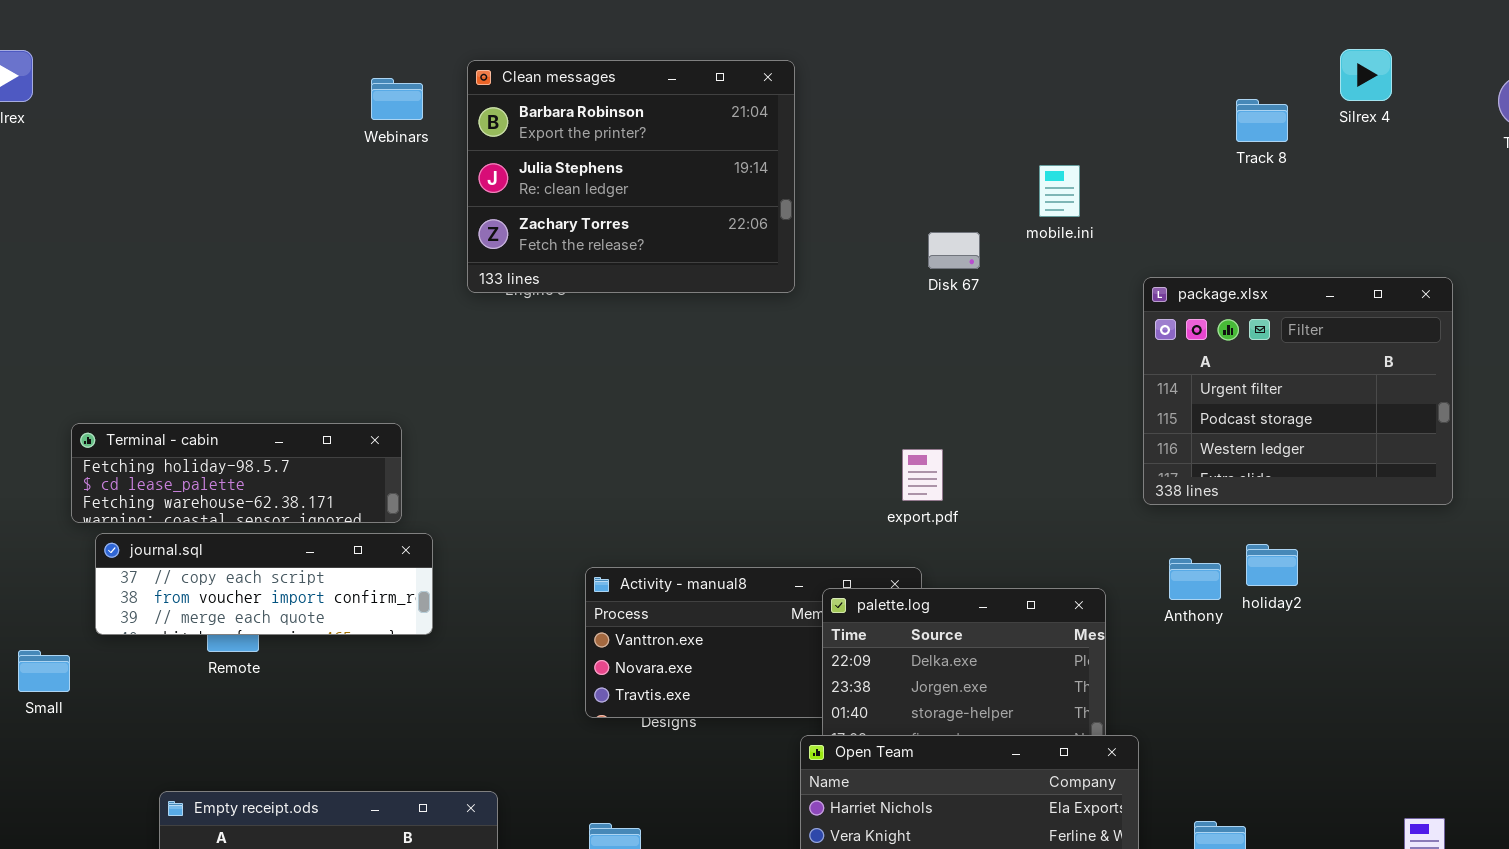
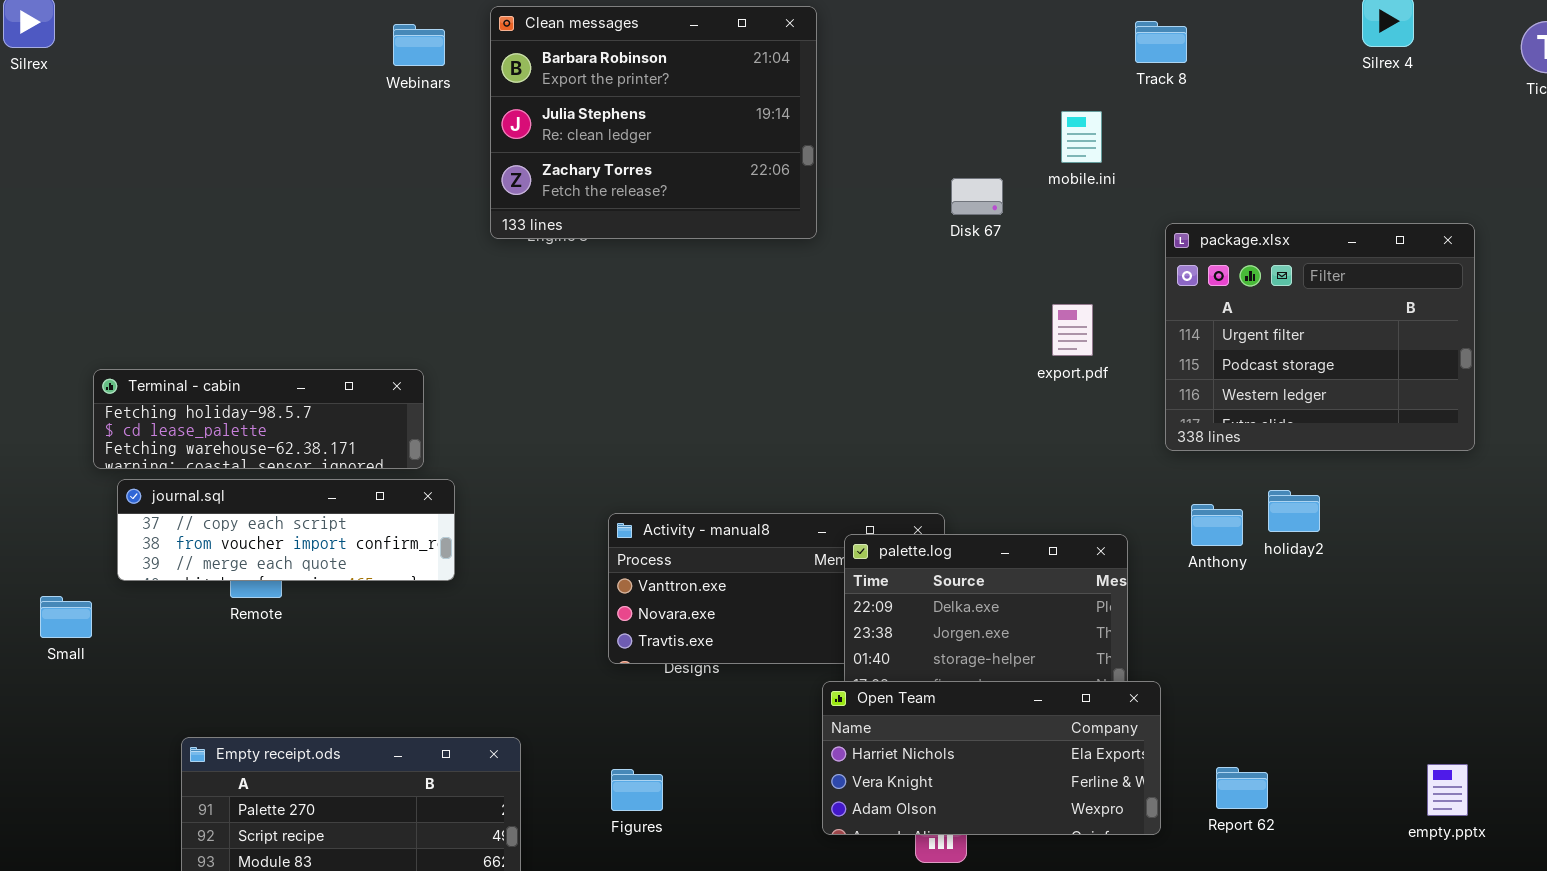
Track 8: [1236,99,1288,142] -> [1135,21,1187,63], moved
export.pdf: [902,449,943,501] -> [1052,304,1093,356], moved

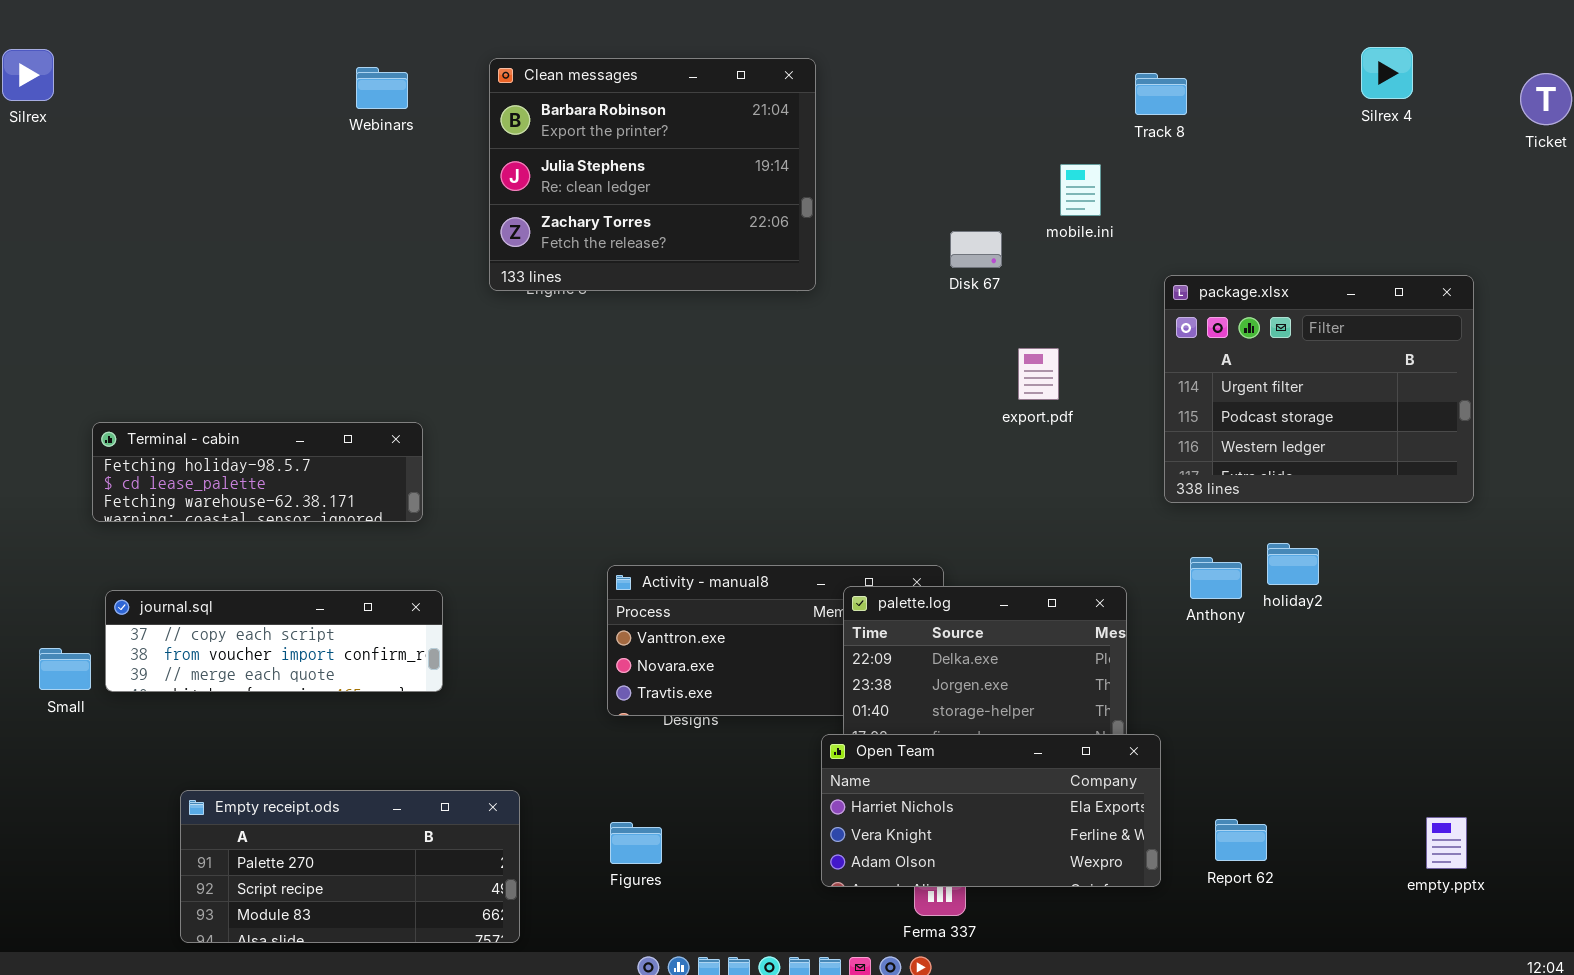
Webinars: [393,24,445,66] -> [356,67,408,109], moved
export.pdf: [1052,304,1093,356] -> [1018,348,1059,400], moved
journal.sql: [117,479,455,581] -> [105,590,443,692], moved

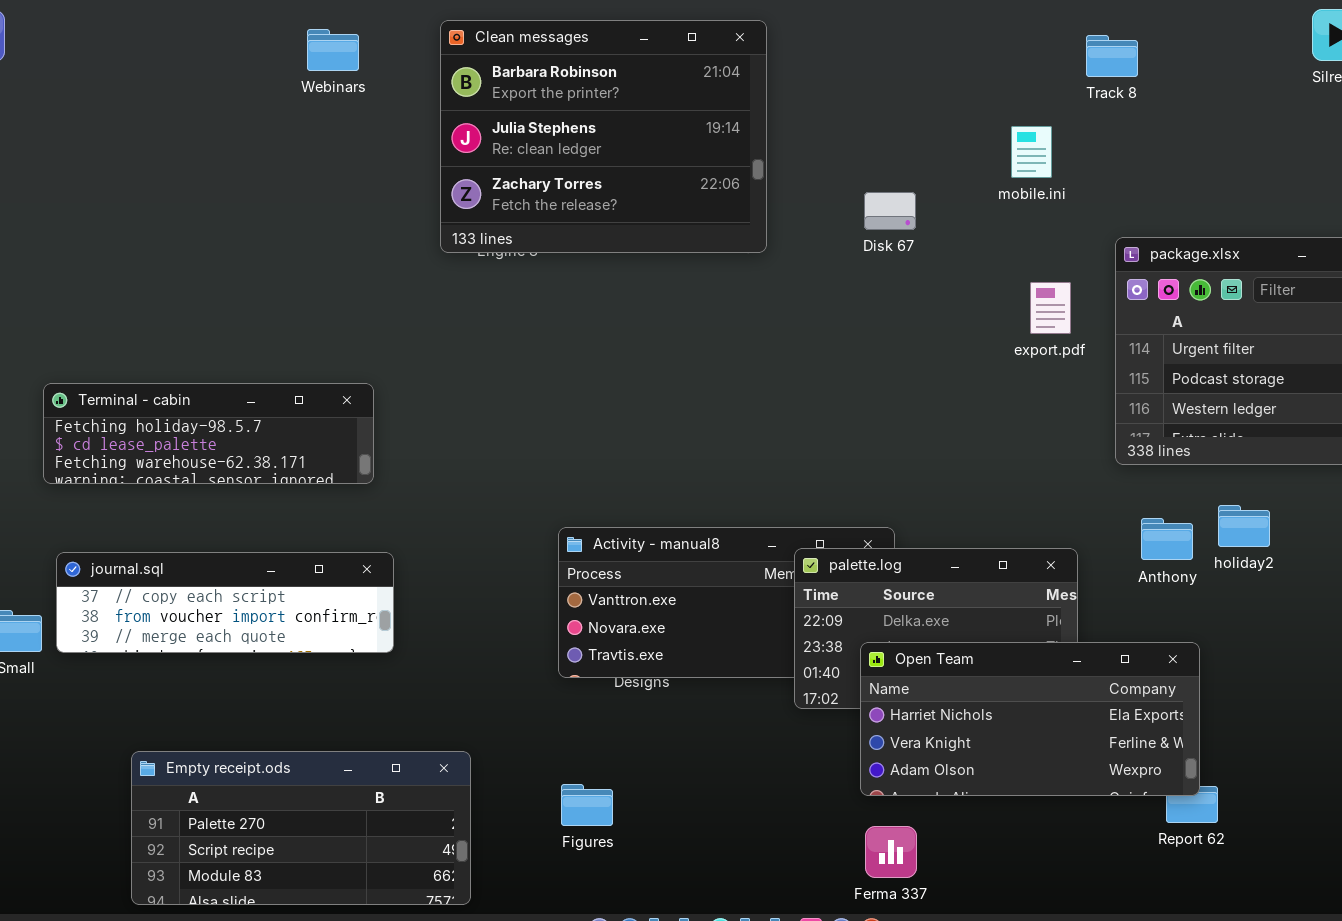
Disk 67: [950,231,1002,268] -> [864,192,916,230], moved
export.pdf: [1018,348,1059,400] -> [1030,282,1071,334], moved
Open Team: [821,734,1161,887] -> [860,642,1200,796], moved

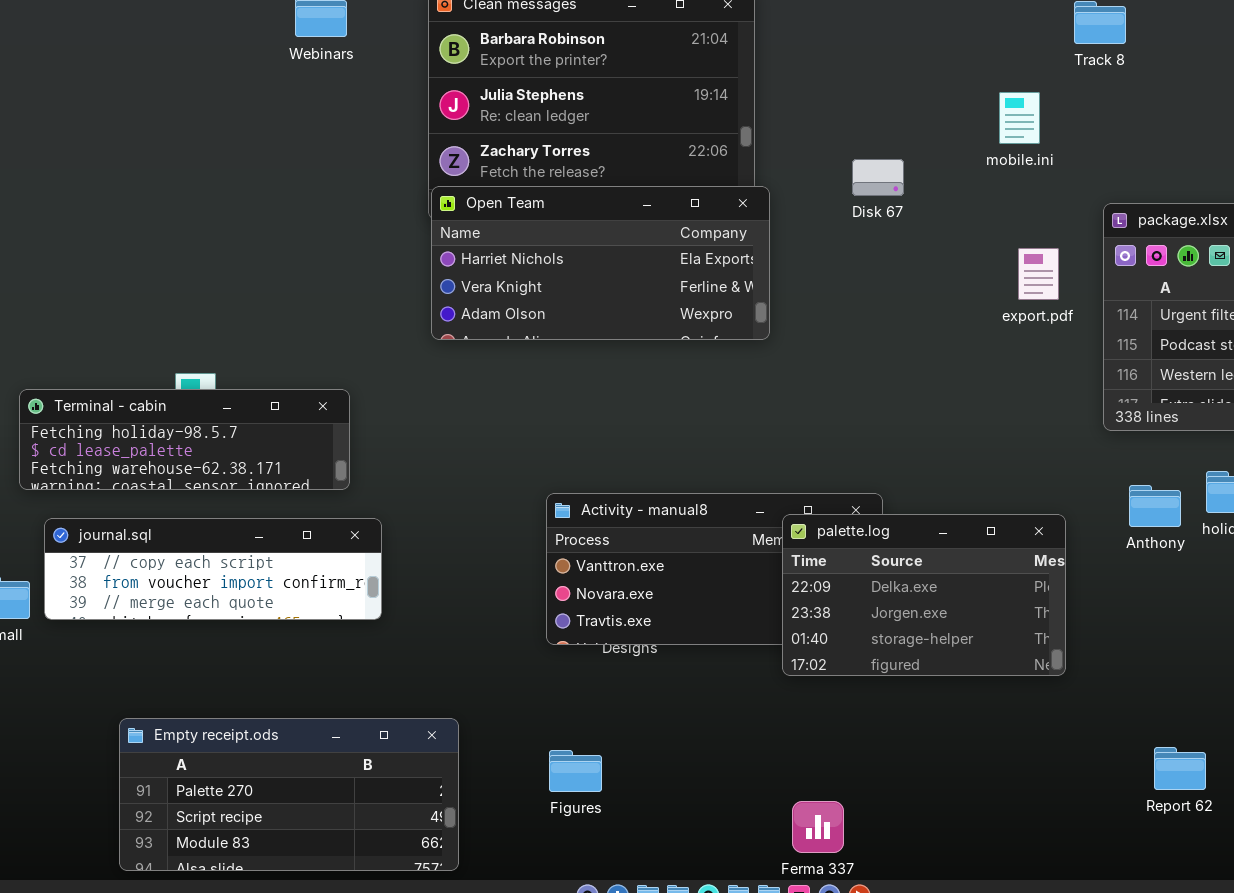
Terminal - cabin: [43,383,374,484] -> [19,389,350,490], moved
Open Team: [860,642,1200,796] -> [431,186,770,340], moved
Ferma 337: [865,826,917,878] -> [792,801,844,853], moved

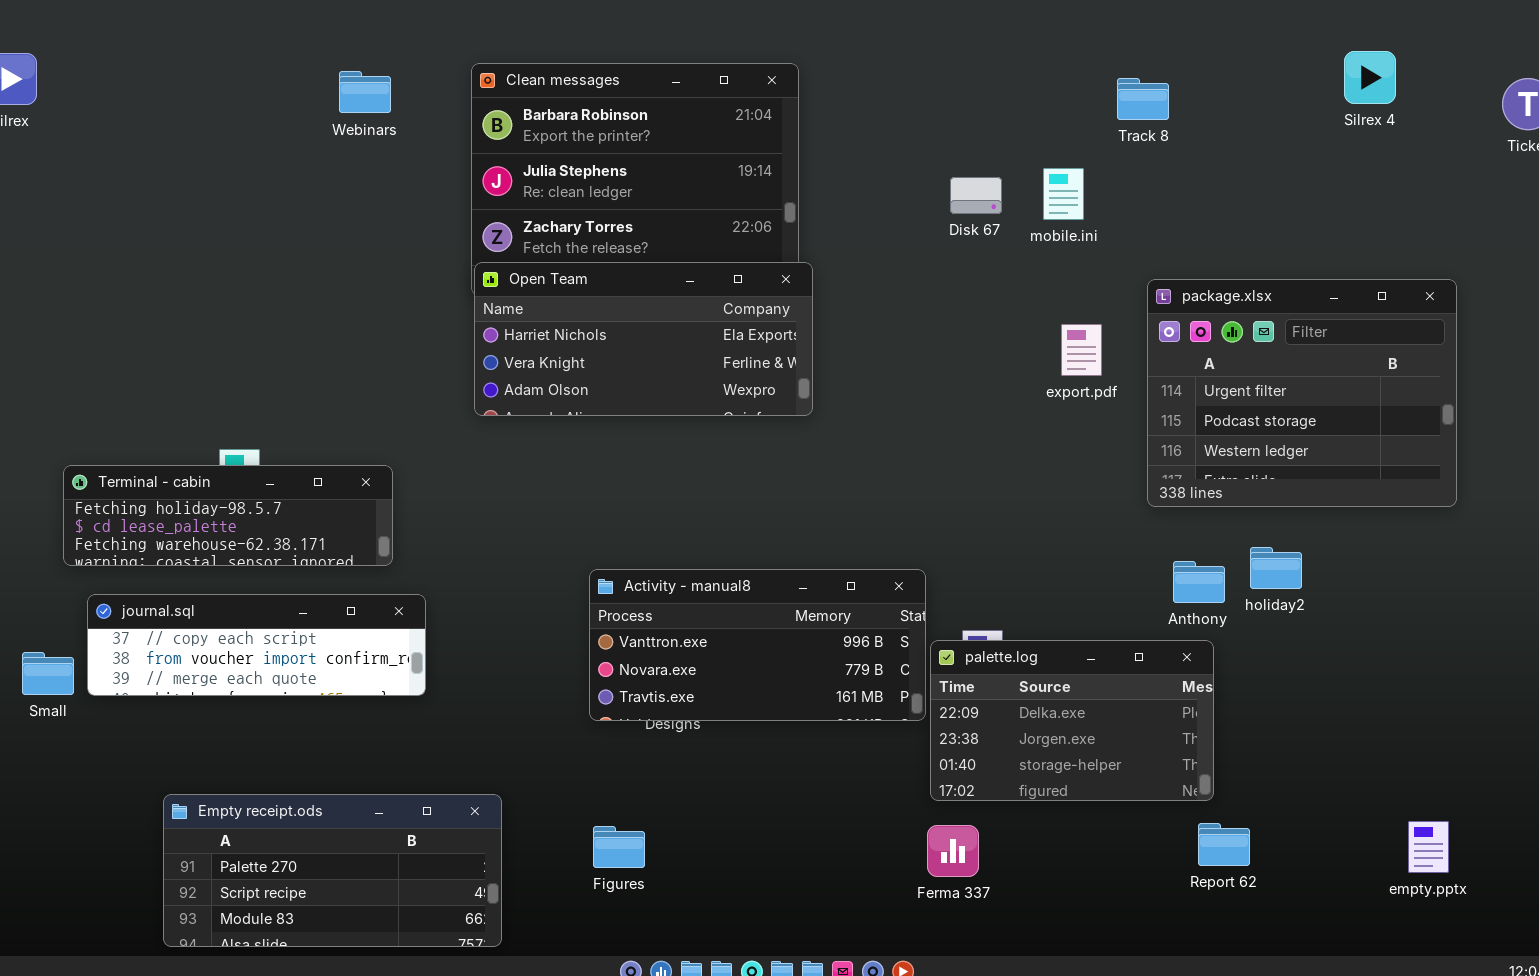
Disk 67: [852,159,904,196] -> [950,177,1002,214], moved
palette.log: [782,514,1066,676] -> [930,640,1214,801], moved
Ferma 337: [792,801,844,853] -> [927,825,979,877], moved

